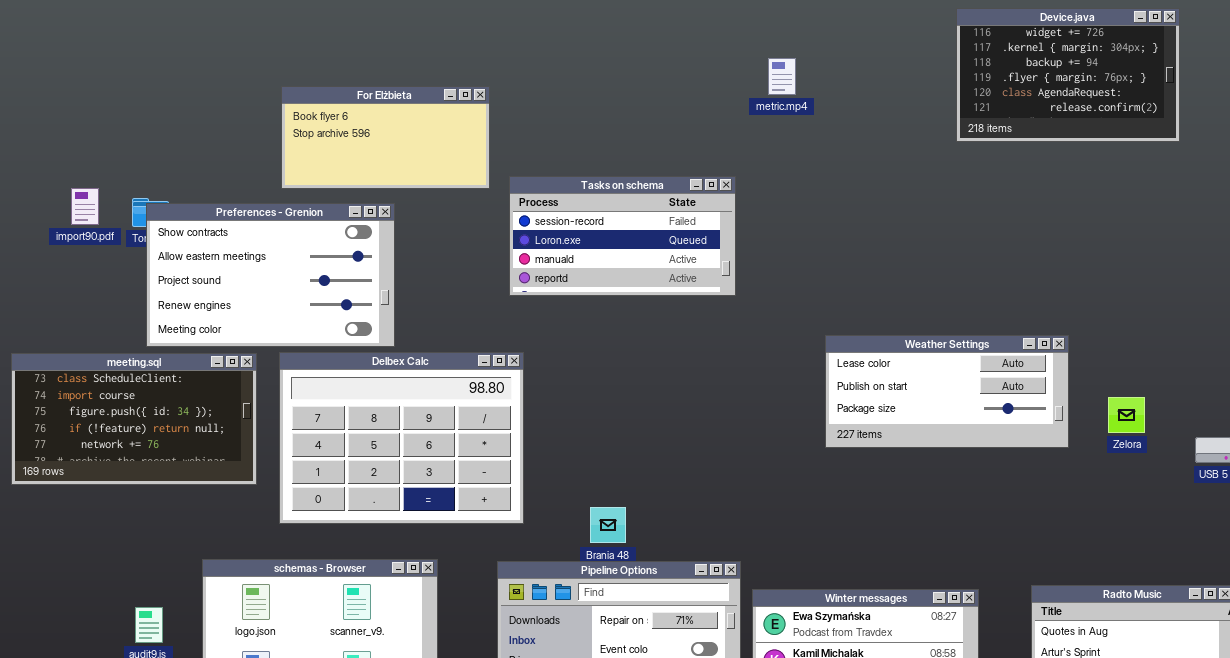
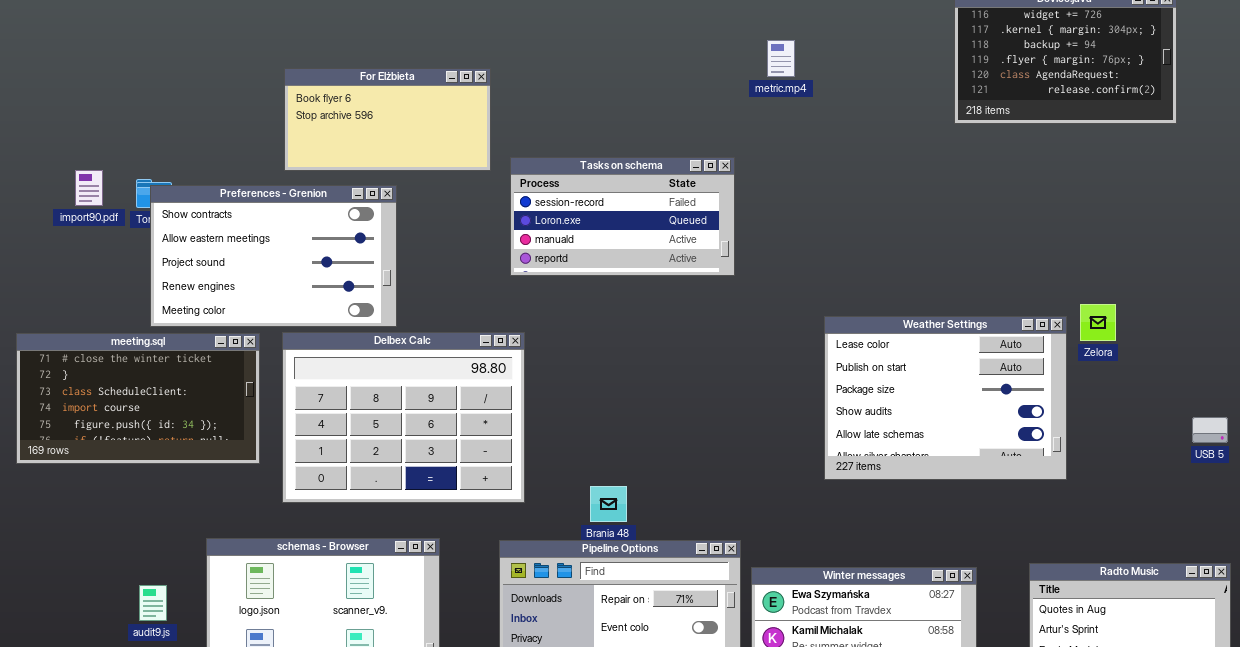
Weather Settings: [825,335,1069,448] -> [824,316,1067,480], resized
meeting.sql: [11,353,257,485] -> [16,333,260,464], scrolled up 2 rows
Zelora: [1108,397,1145,433] -> [1080,304,1116,341], moved

